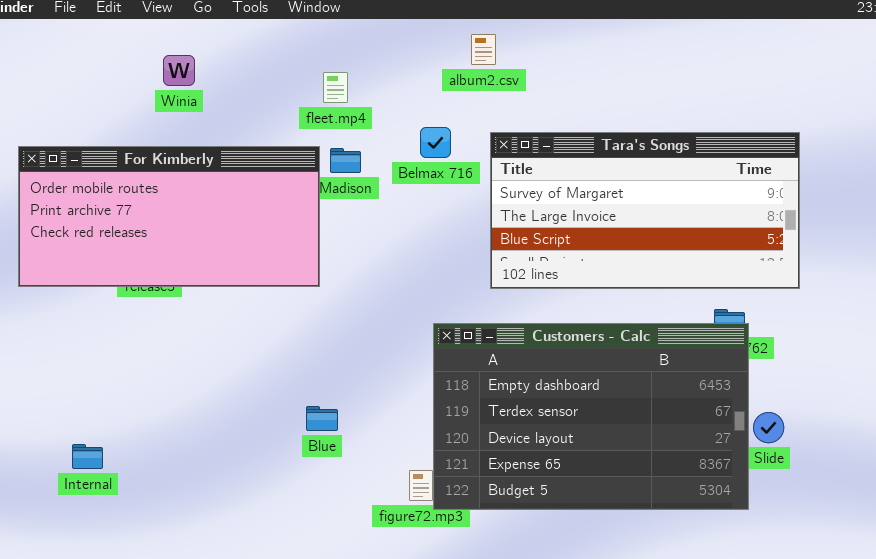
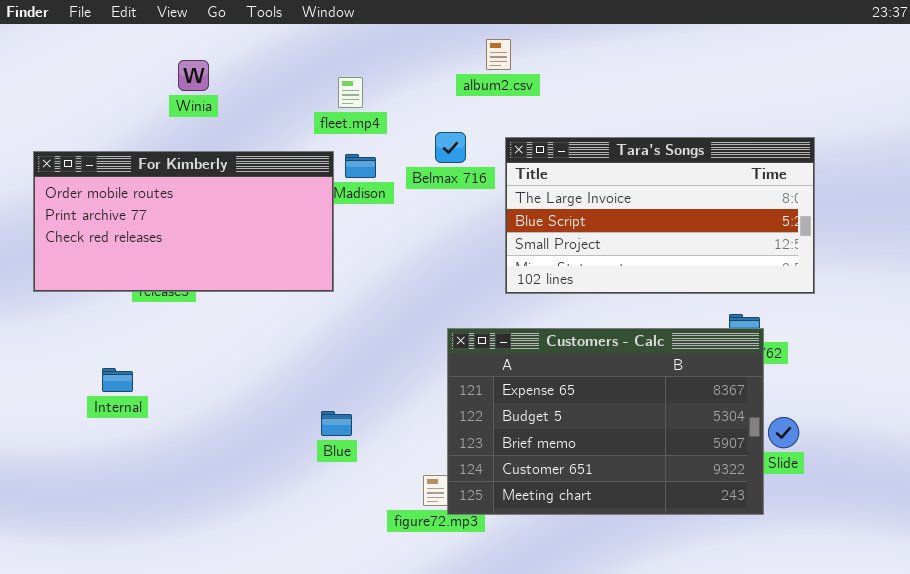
Tara's Songs: [490,132,800,289] -> [505,137,815,294], scrolled down 1 row
Customers - Calc: [433,323,749,510] -> [447,328,764,515], scrolled down 3 rows
Internal: [72,444,103,469] -> [102,368,133,392], moved

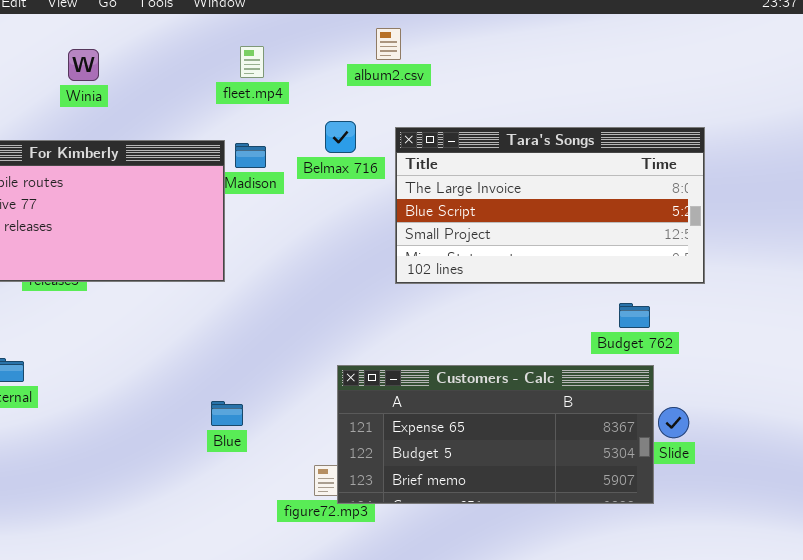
fleet.mp4: [338,77,363,108] -> [240,46,264,78], moved
Customers - Calc: [447,328,764,515] -> [337,365,654,504], resized

